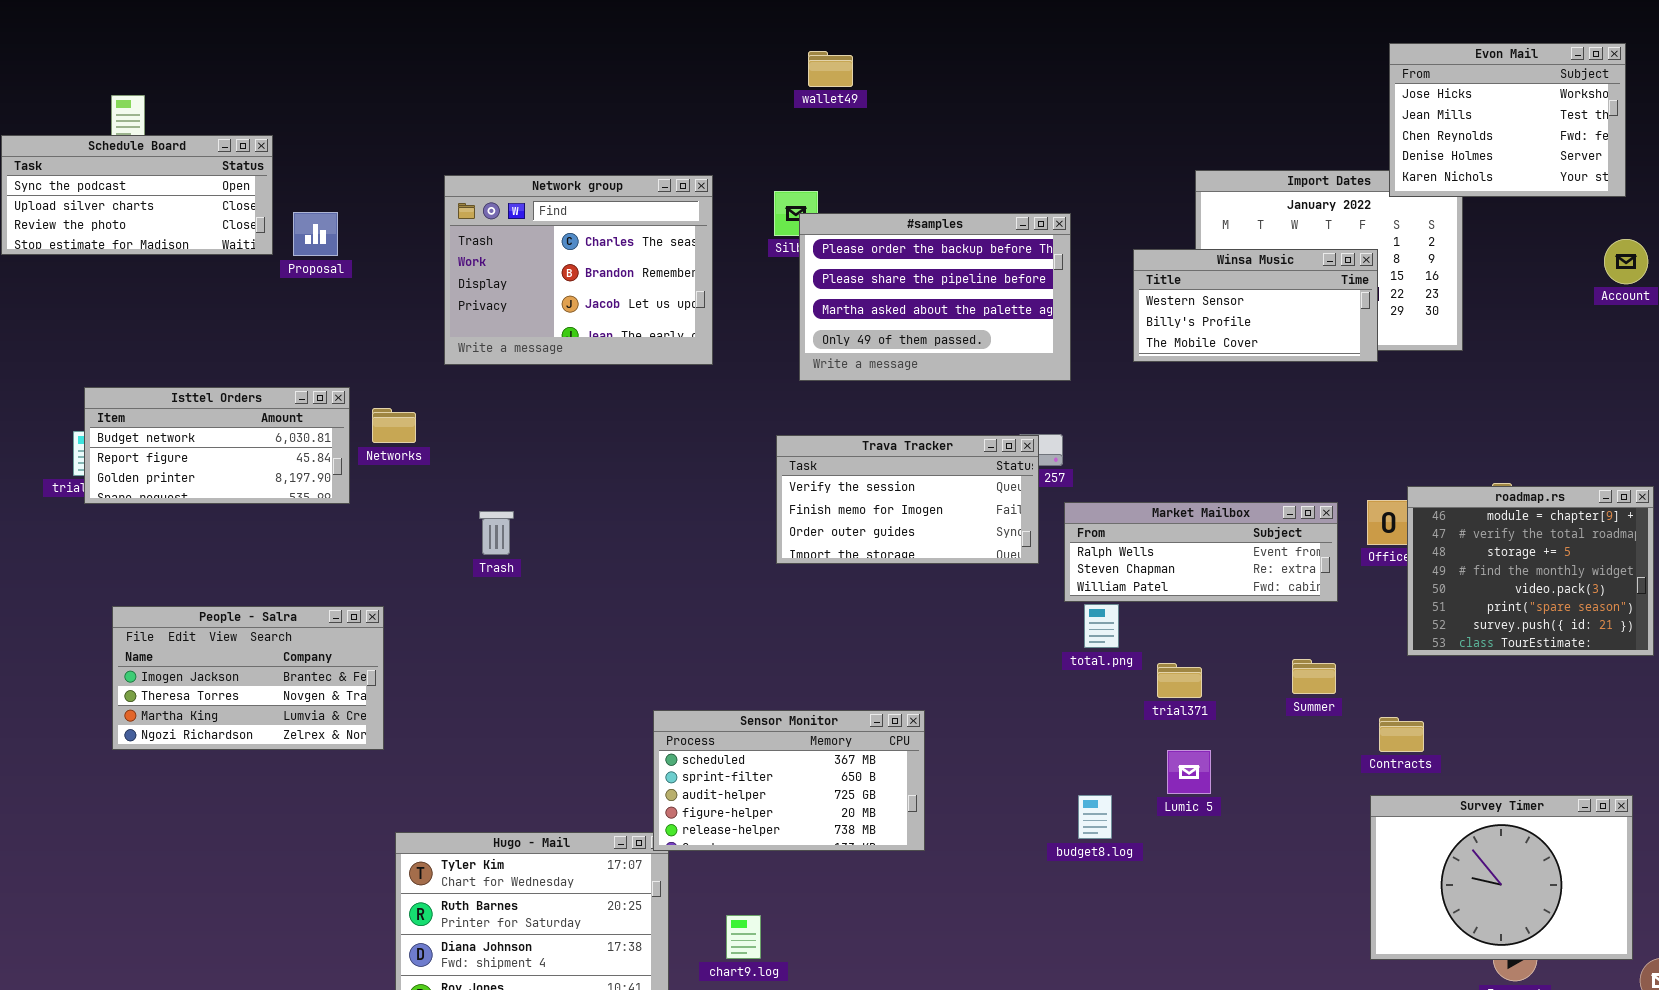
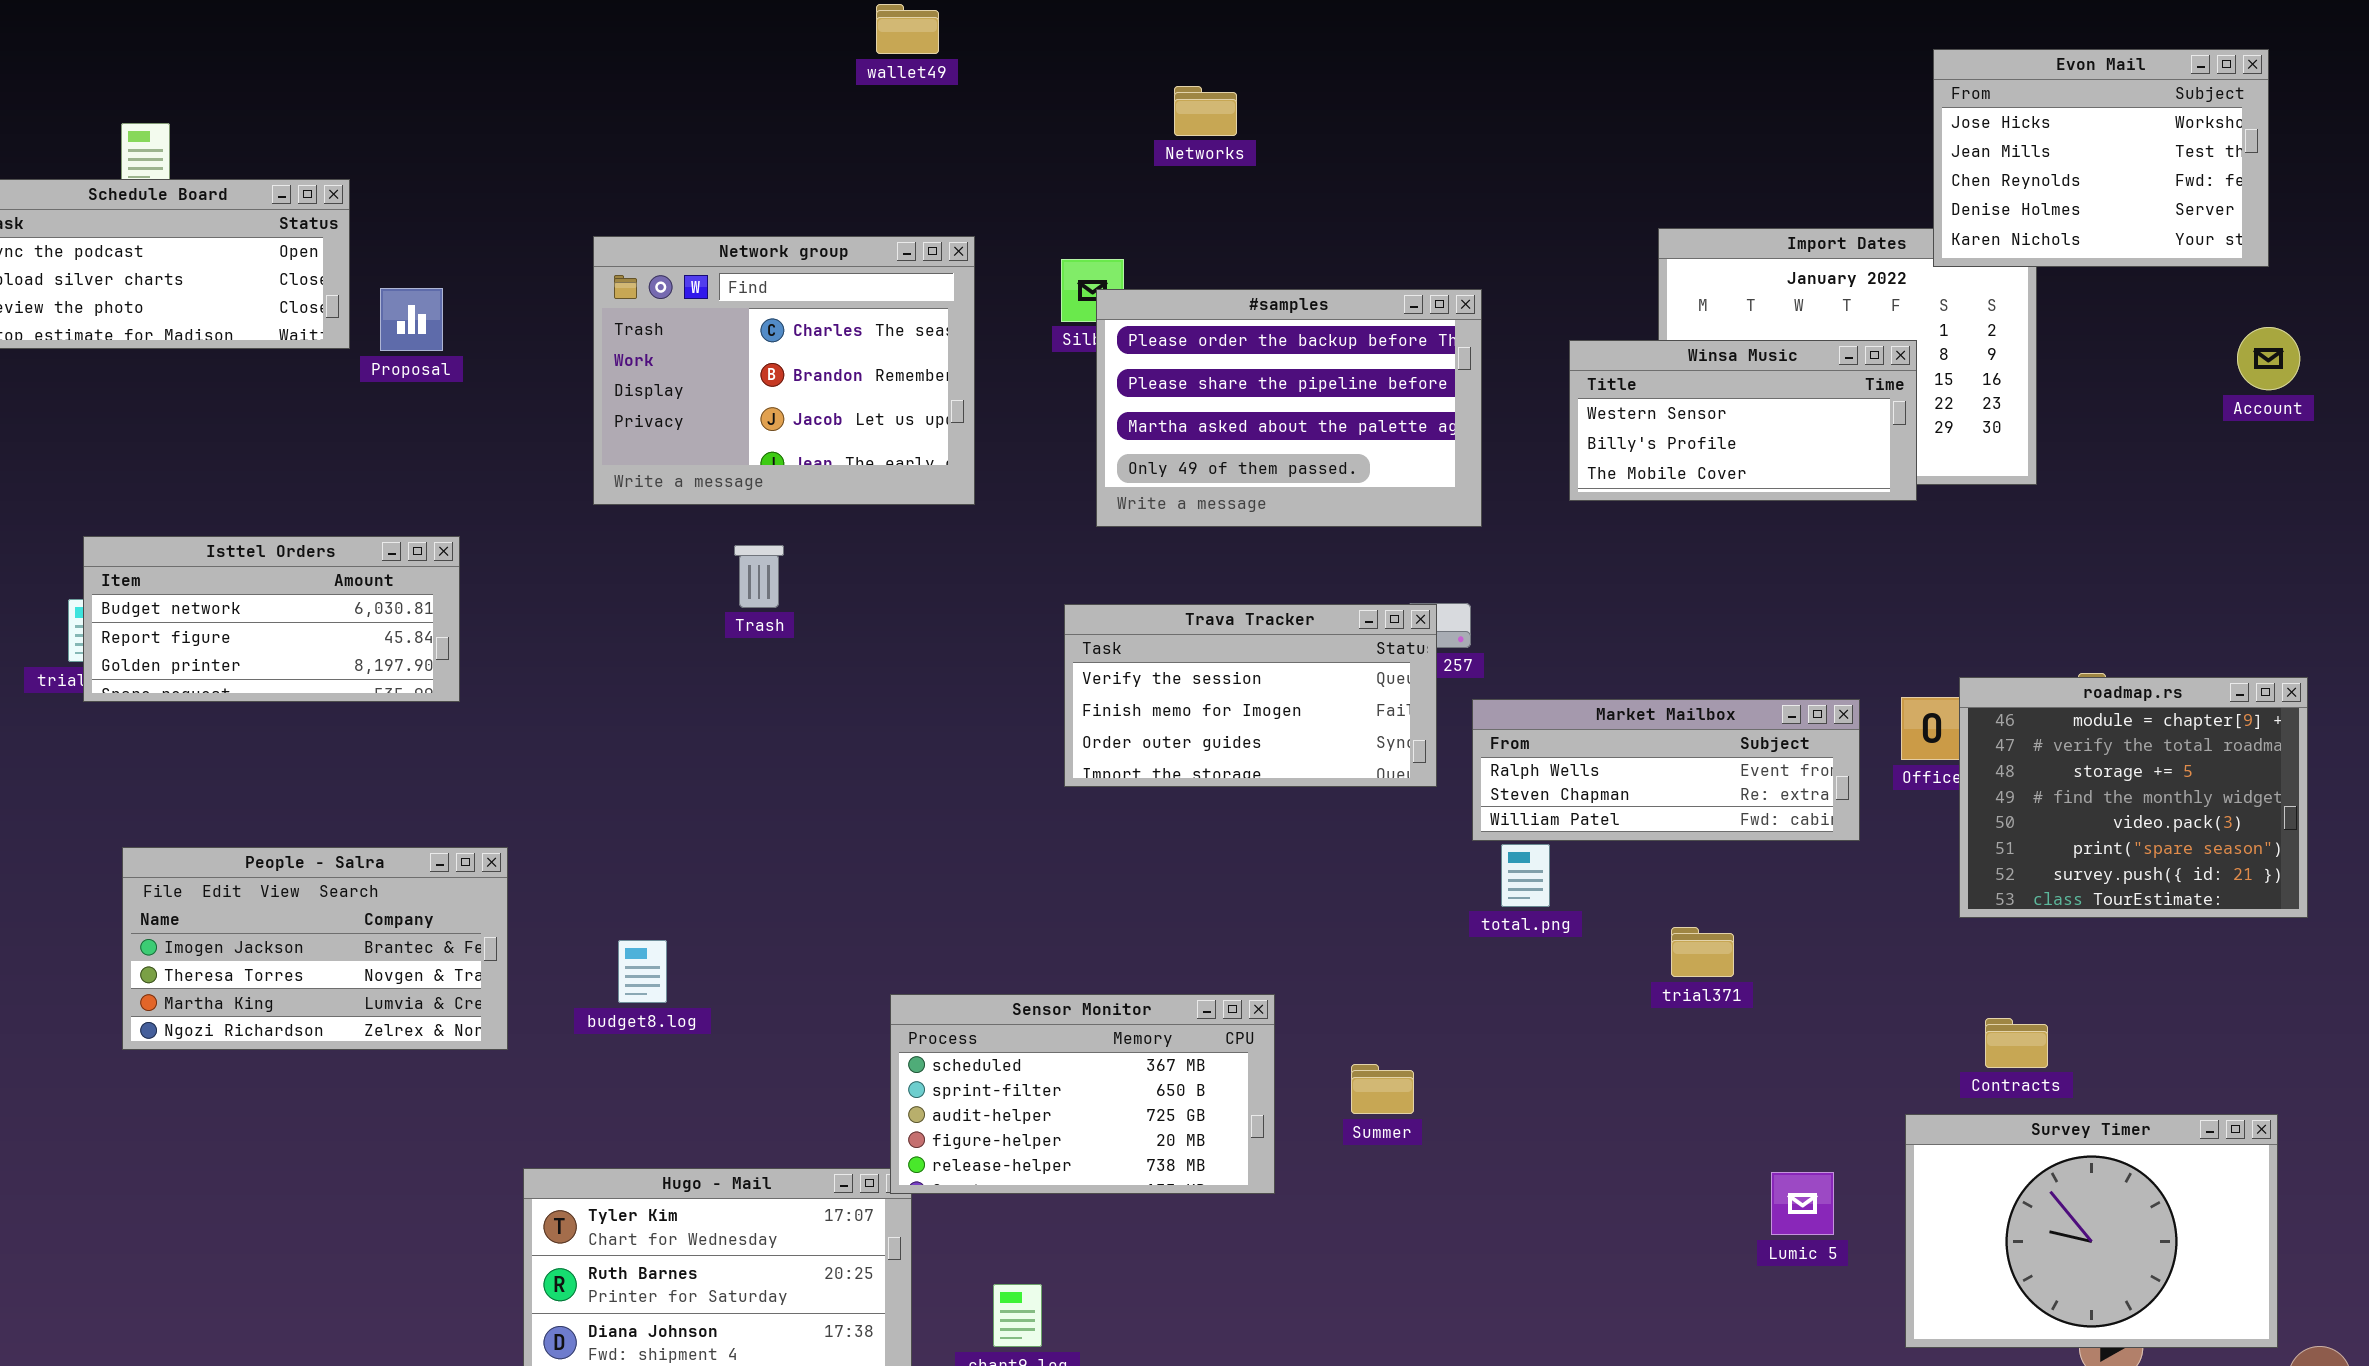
wallet49: [808,51,853,87] -> [876,4,939,54], moved
Networks: [372,408,416,443] -> [1174,86,1237,136], moved
Trash: [479,511,514,555] -> [734,545,784,608], moved
Summer: [1292,659,1336,694] -> [1351,1064,1414,1114], moved
trial371: [1157,663,1202,698] -> [1671,927,1734,977], moved
Contracts: [1379,717,1424,752] -> [1985,1018,2048,1068], moved
Lumic 5: [1167,750,1211,794] -> [1771,1172,1834,1235], moved
budget8.log: [1078,795,1112,839] -> [618,940,667,1003], moved

